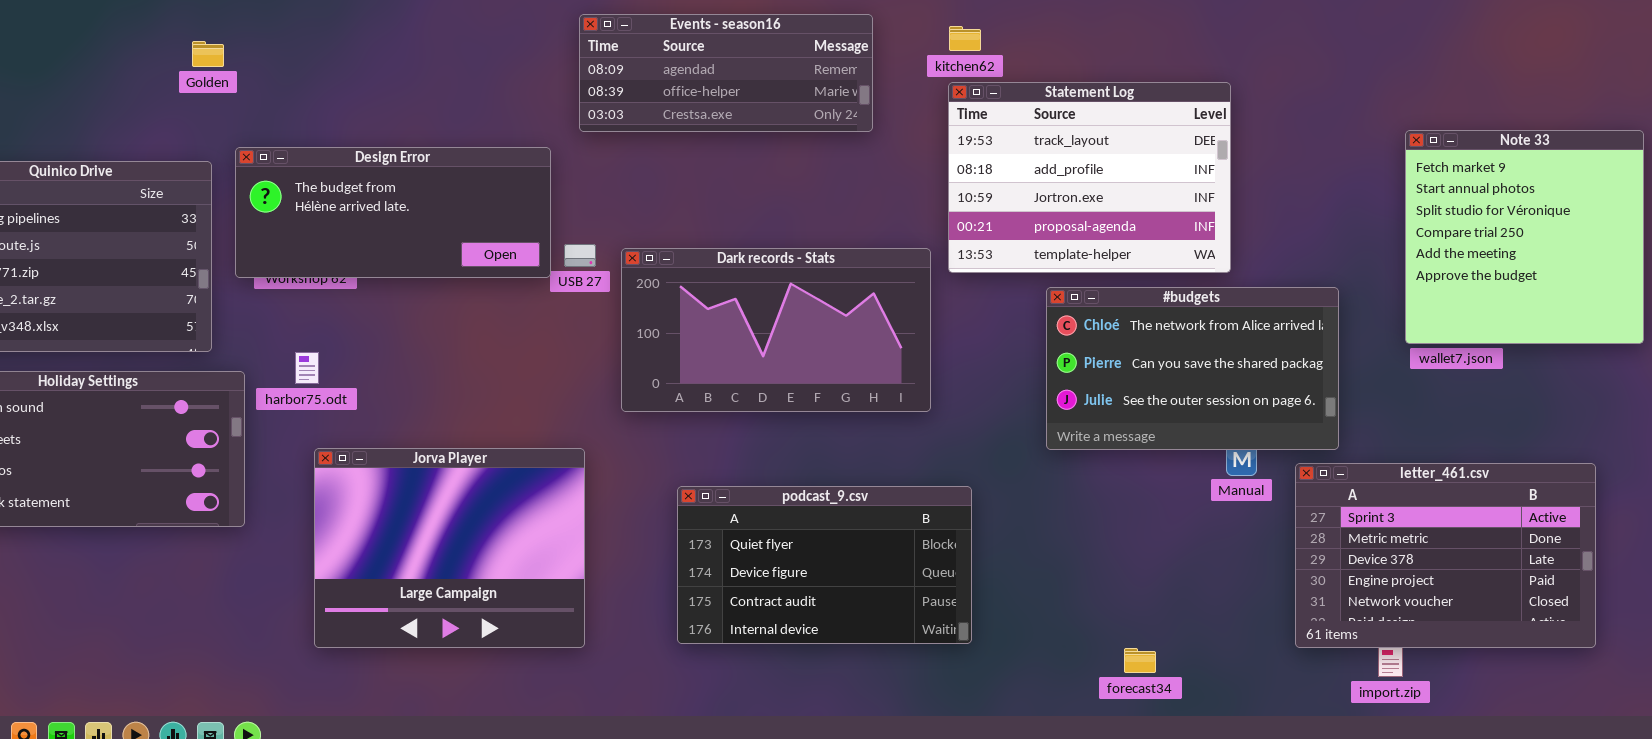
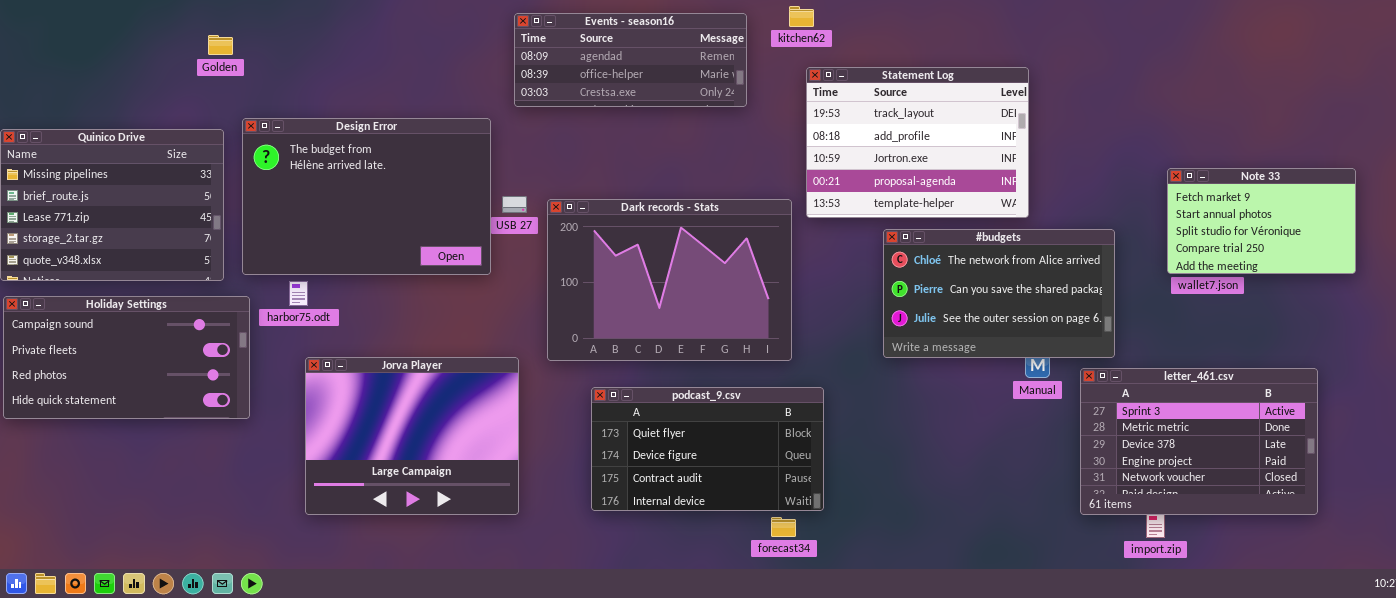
kitchen62: [949,26,981,51] -> [789,6,814,27], moved
Note 33: [1405,130,1644,344] -> [1167,168,1356,274], resized
Design Error: [235,147,551,278] -> [242,118,491,275], resized
Dark records - Stats: [621,248,931,412] -> [547,199,792,361], resized
forecast34: [1124,648,1156,673] -> [771,517,796,537], moved

